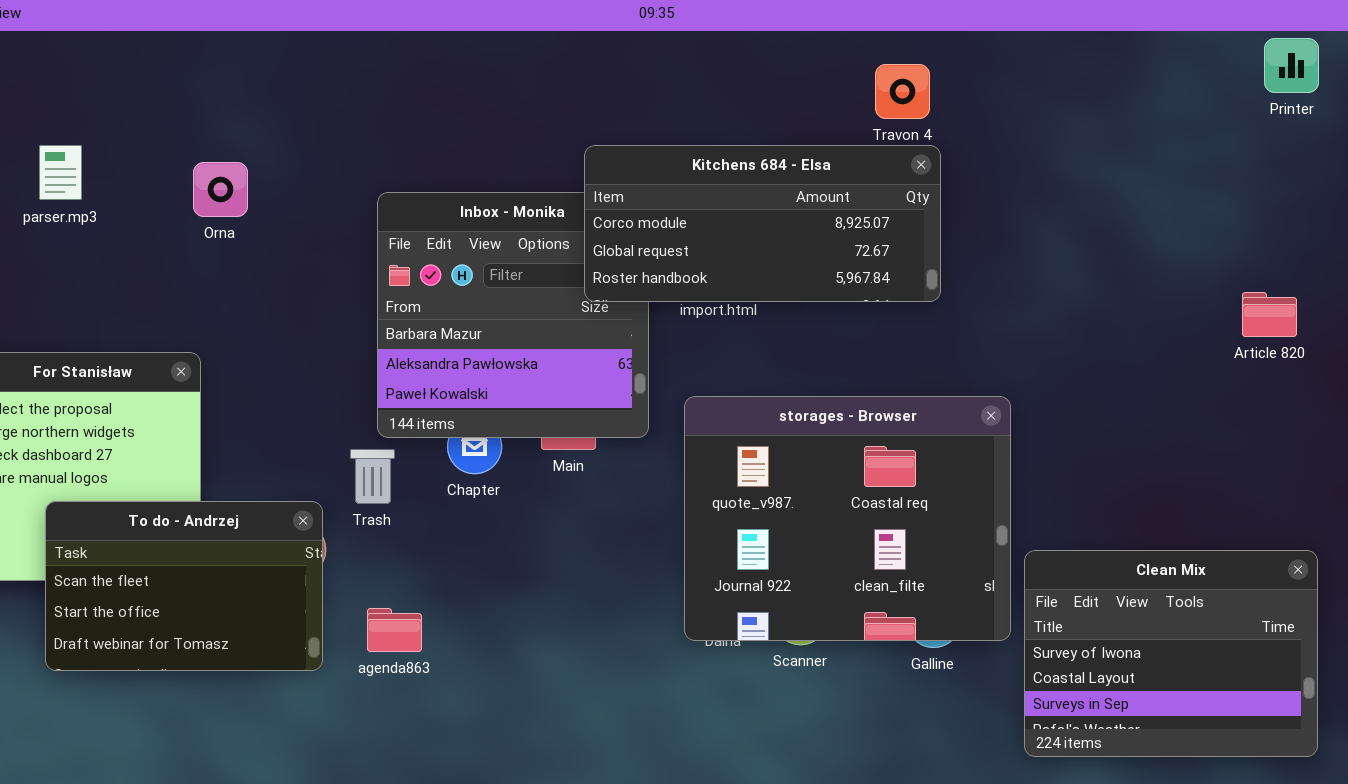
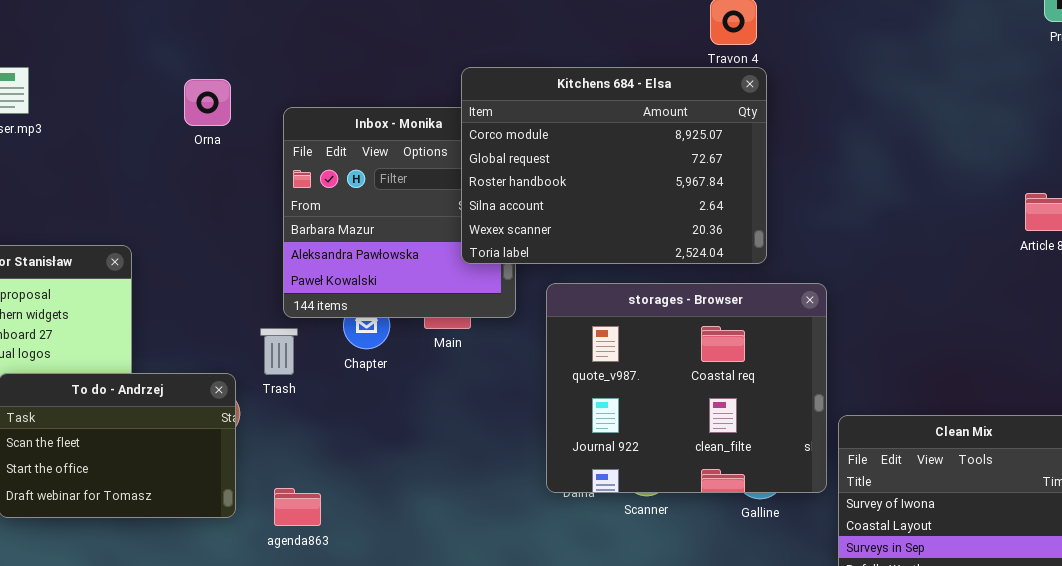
Kitchens 684 - Elsa: [584,145,941,302] -> [461,67,767,264], resized
Orna: [193,162,248,217] -> [184,79,231,126], moved
agenda863: [367,608,422,652] -> [274,488,321,526], moved

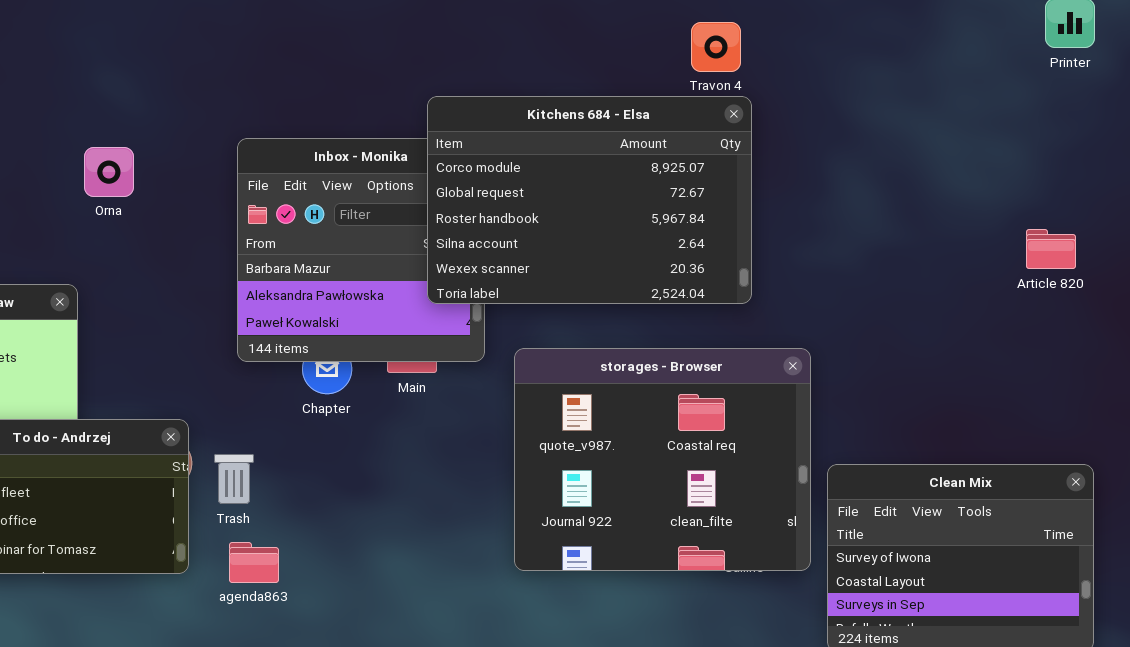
Orna: [184,79,231,126] -> [84,147,134,197], moved
storages - Browser: [546,283,827,493] -> [514,348,811,571], moved
Trash: [260,328,298,375] -> [214,454,254,504], moved

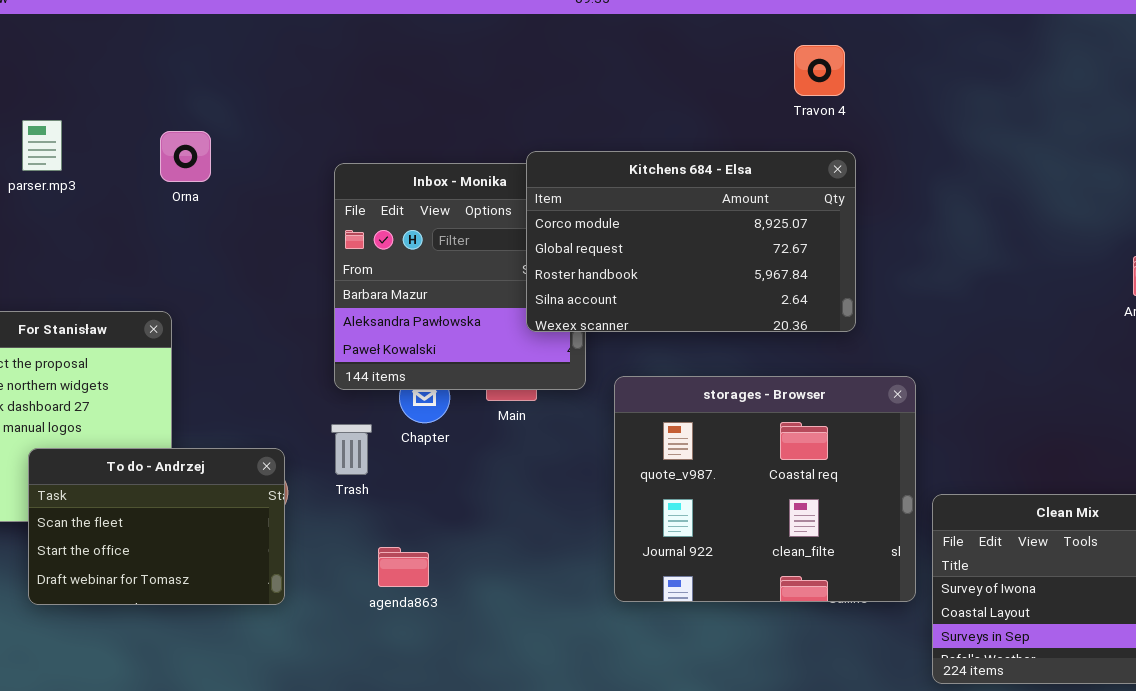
Kitchens 684 - Elsa: [427,96,752,304] -> [526,151,856,332], resized
Orna: [84,147,134,197] -> [160,131,211,182], moved
Trash: [214,454,254,504] -> [331,424,372,475], moved
agenda863: [229,542,279,583] -> [378,547,429,587], moved

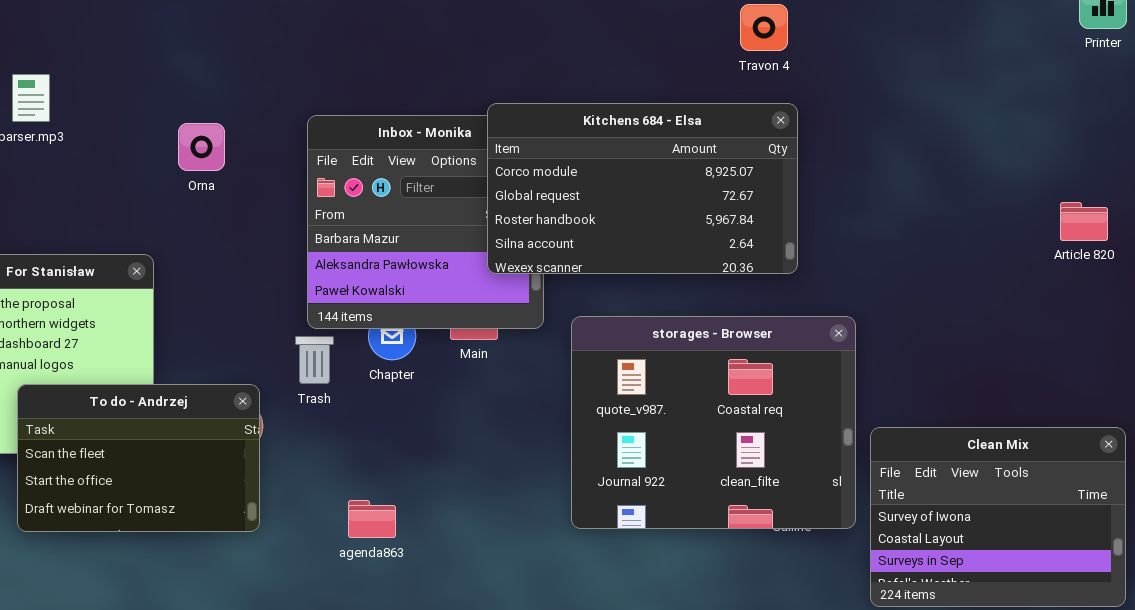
Orna: [160,131,211,182] -> [178,123,225,171], moved
Trash: [331,424,372,475] -> [295,336,334,384], moved
agenda863: [378,547,429,587] -> [348,500,396,538], moved

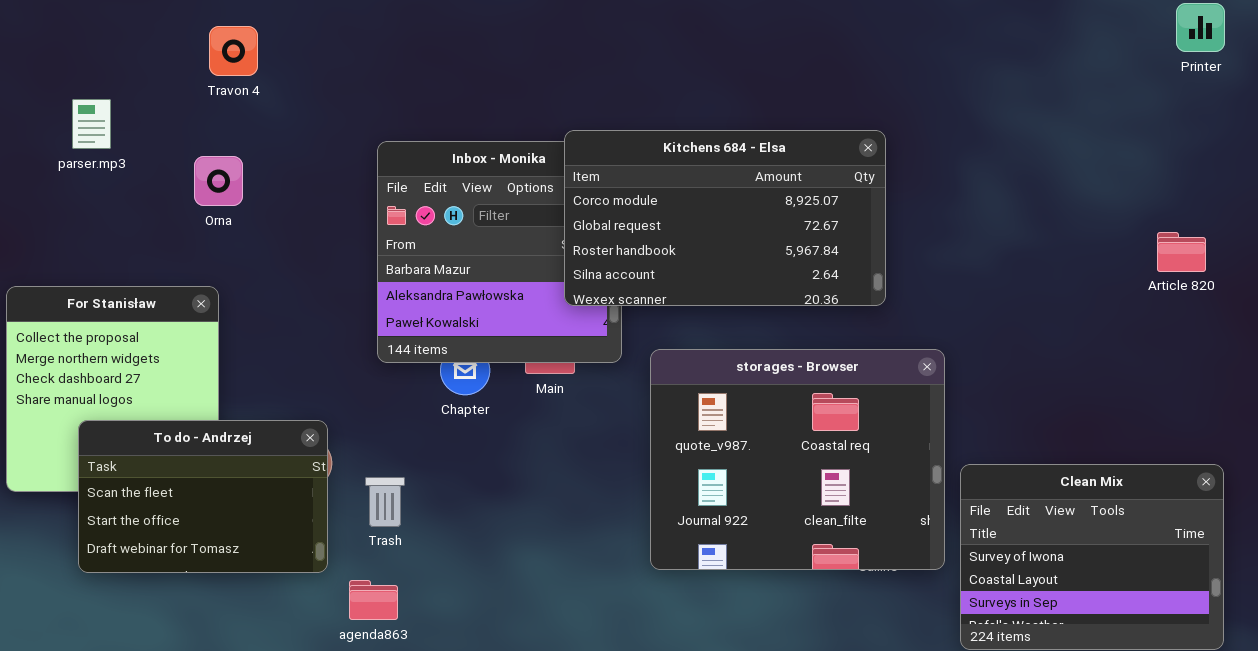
Travon 4: [740,4,788,51] -> [209,26,258,76], moved
Orna: [178,123,225,171] -> [194,156,243,206], moved
Trash: [295,336,334,384] -> [365,477,405,527], moved
agenda863: [348,500,396,538] -> [349,580,398,620], moved

